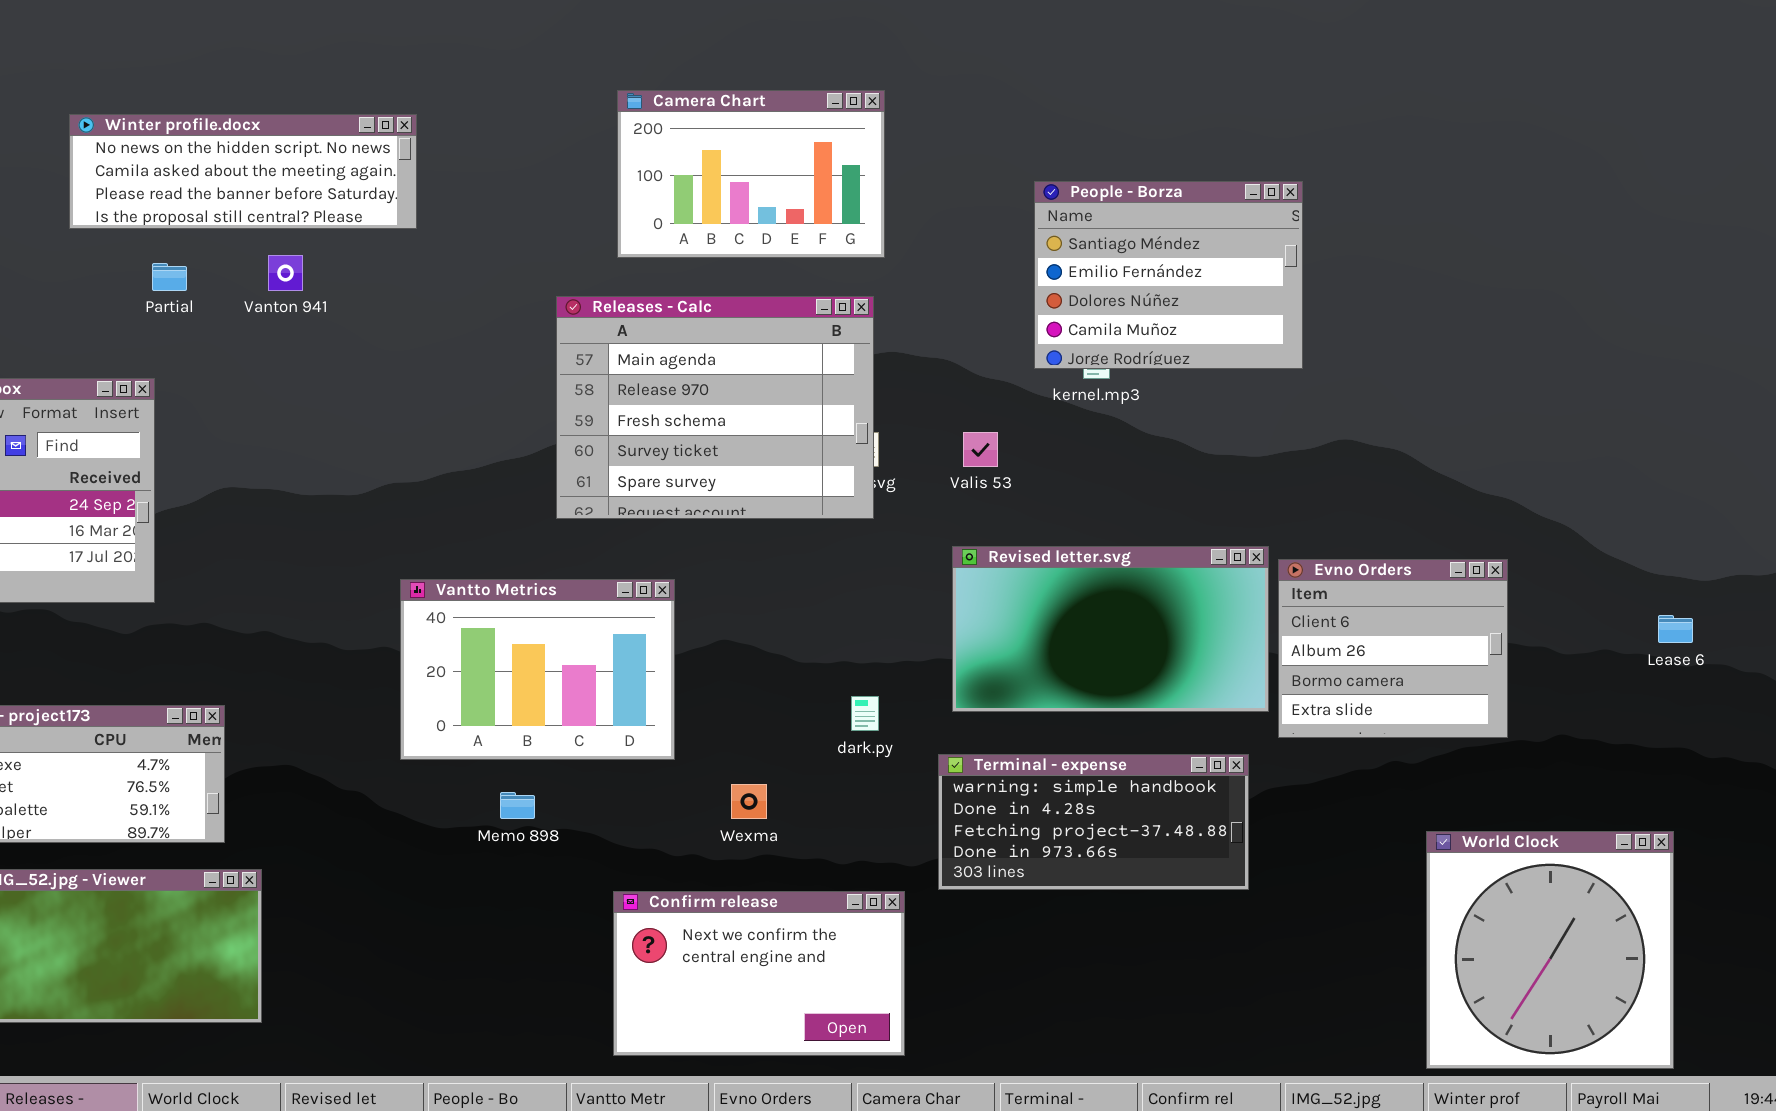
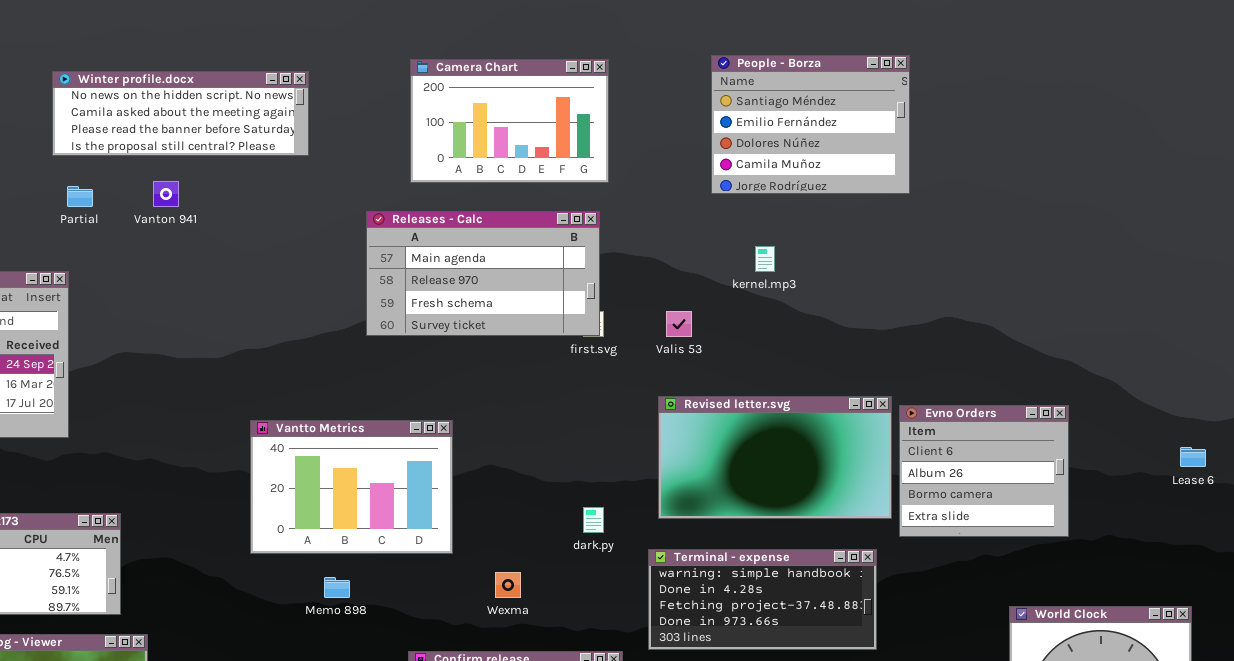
Winter profile.docx: [69,114,417,229] -> [52,71,309,156], moved
People - Borza: [1034,181,1303,369] -> [711,55,910,194], moved
Releases - Calc: [556,296,874,519] -> [366,211,600,336], resized

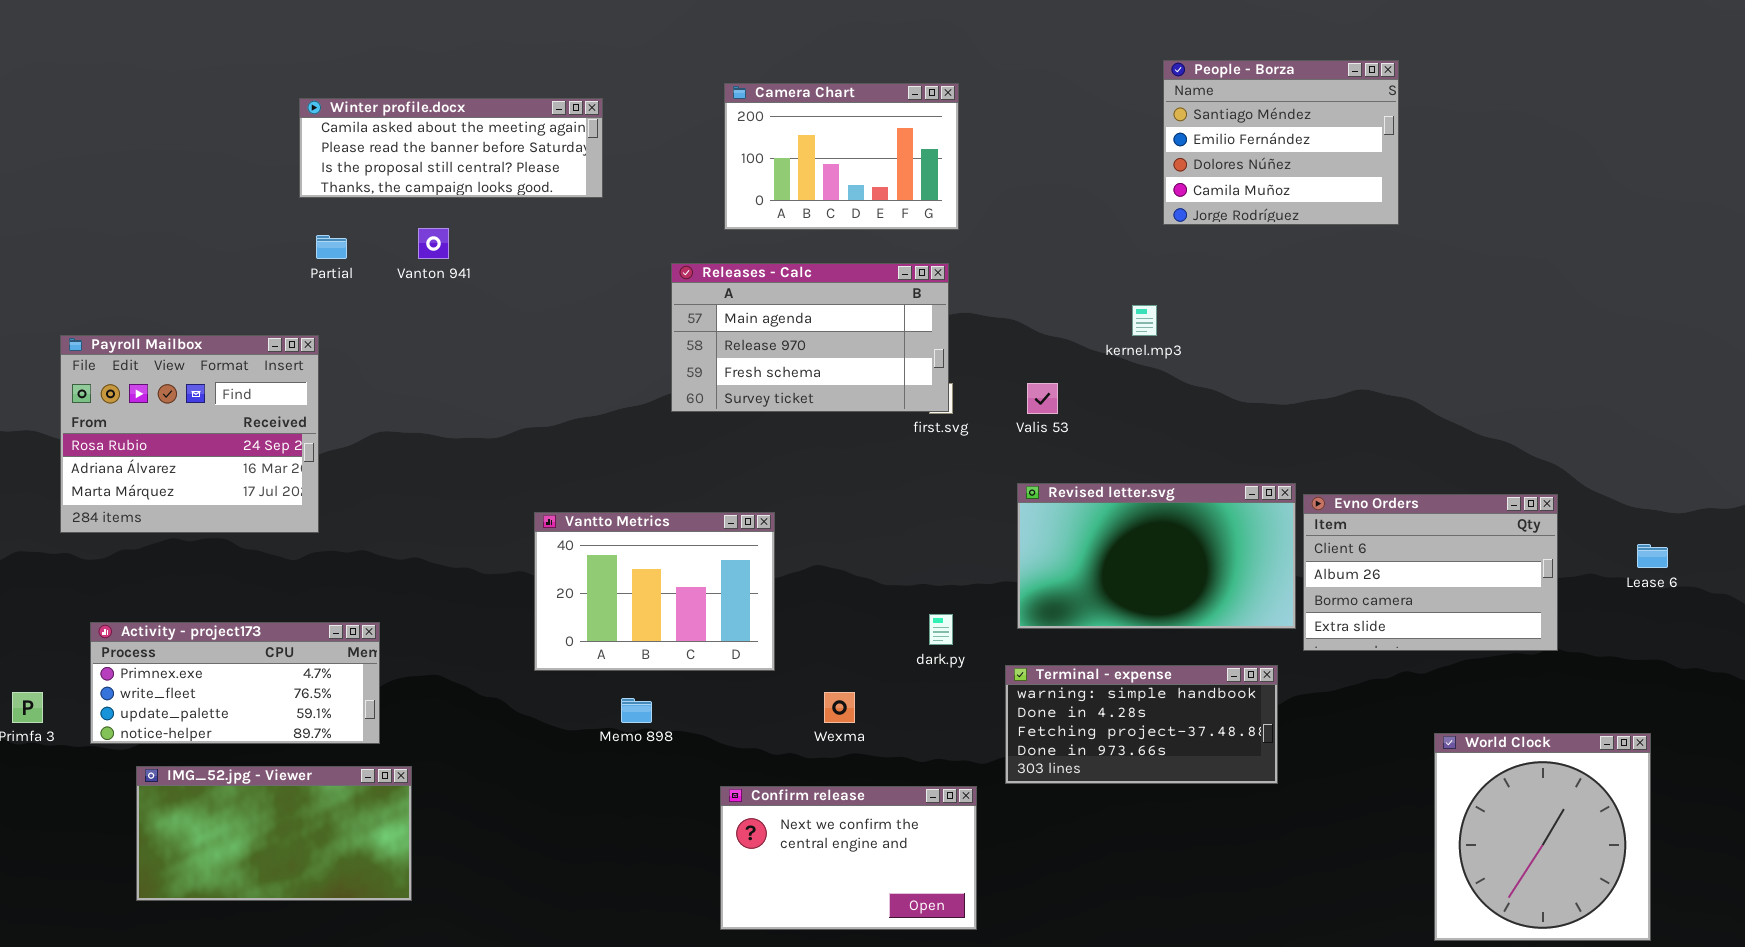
People - Borza: [711,55,910,194] -> [1163,60,1399,225], moved
Winter profile.docx: [52,71,309,156] -> [299,98,603,198], scrolled down 1 row
Evno Orders: [899,405,1069,537] -> [1303,494,1558,651], resized

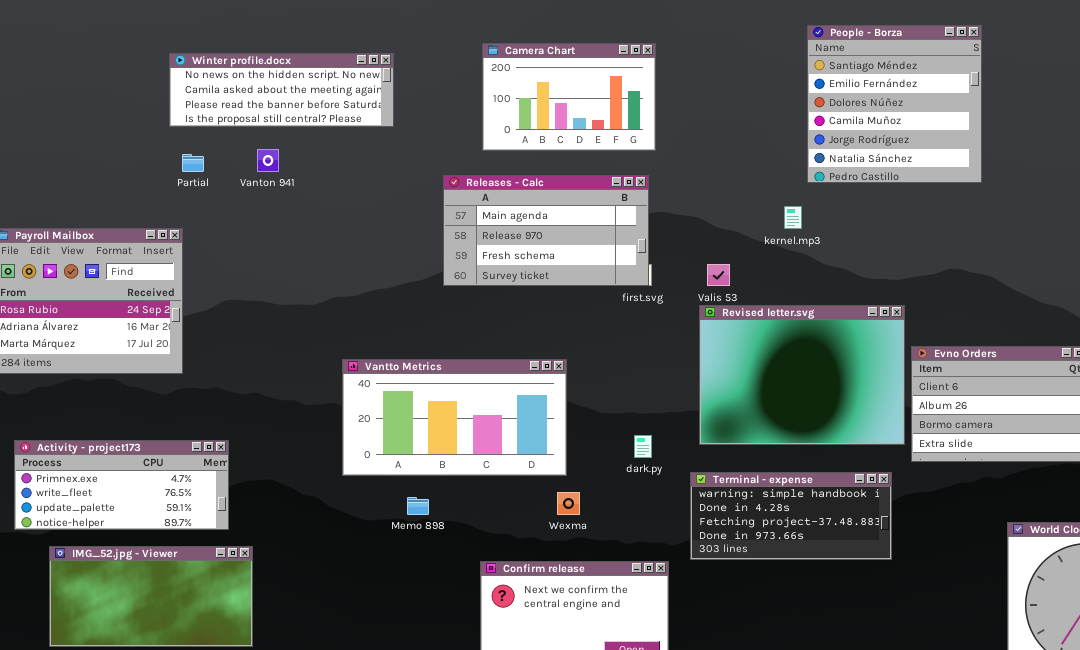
People - Borza: [1163,60,1399,225] -> [807,25,982,183], resized
Winter profile.docx: [299,98,603,198] -> [169,53,394,127], scrolled up 1 row
Revised letter.svg: [1017,483,1296,629] -> [699,305,905,445], resized
Vantto Metrics: [534,512,775,671] -> [342,359,567,476], resized

